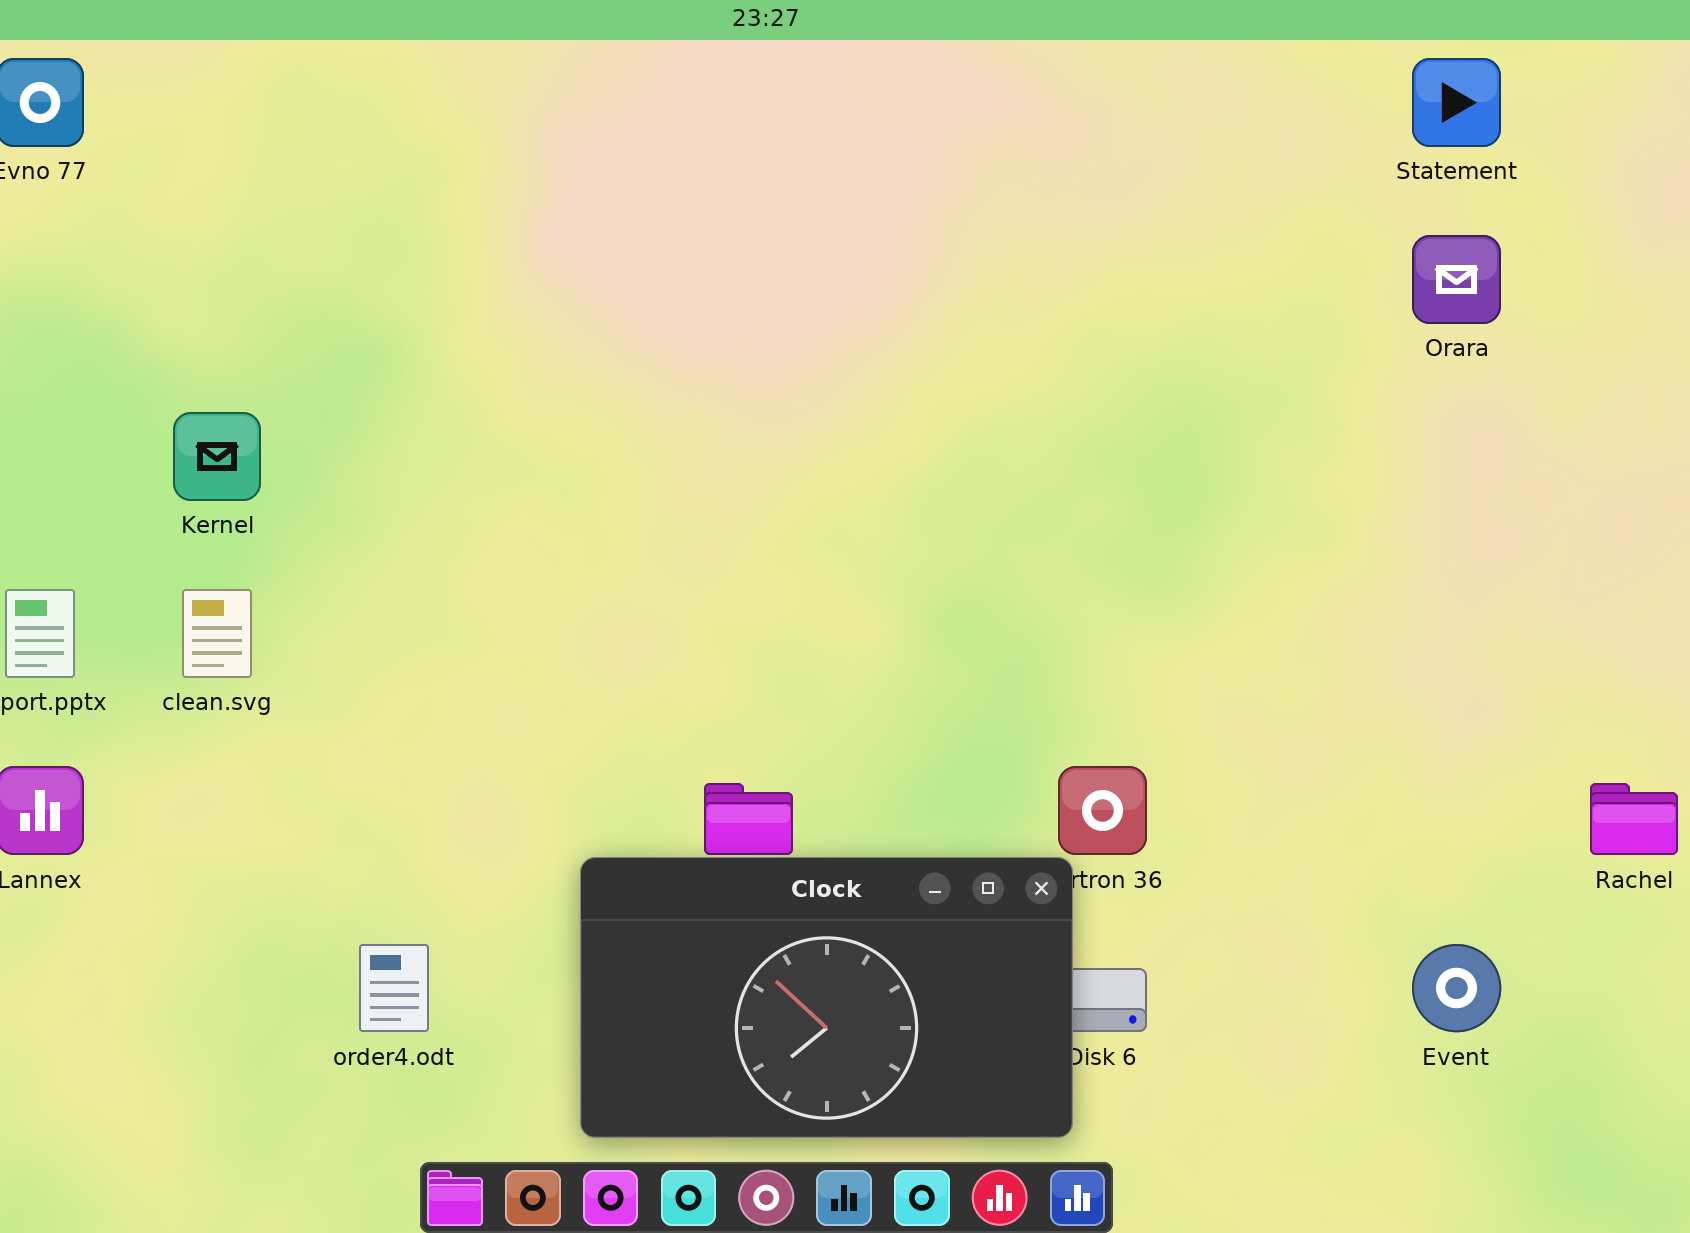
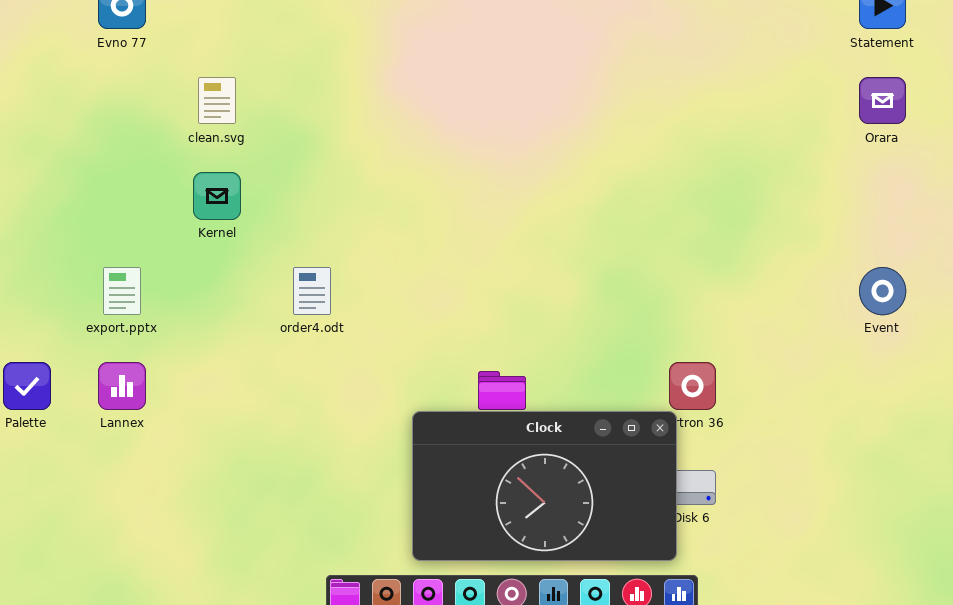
clean.svg: [182,589,252,678] -> [198,77,236,124], moved
order4.odt: [359,944,429,1032] -> [293,267,331,315], moved
Event: [1412,944,1501,1032] -> [859,267,906,315], moved

